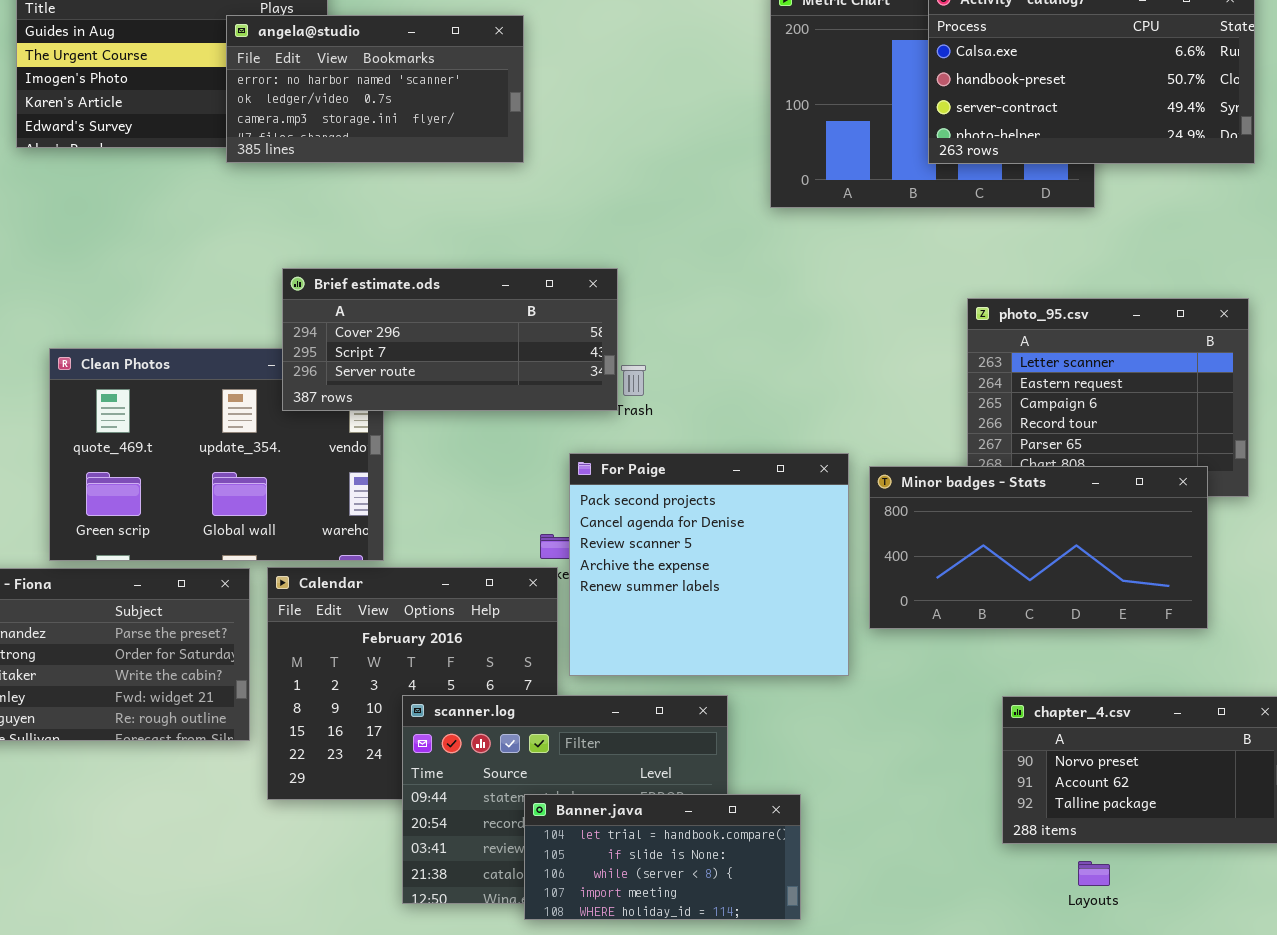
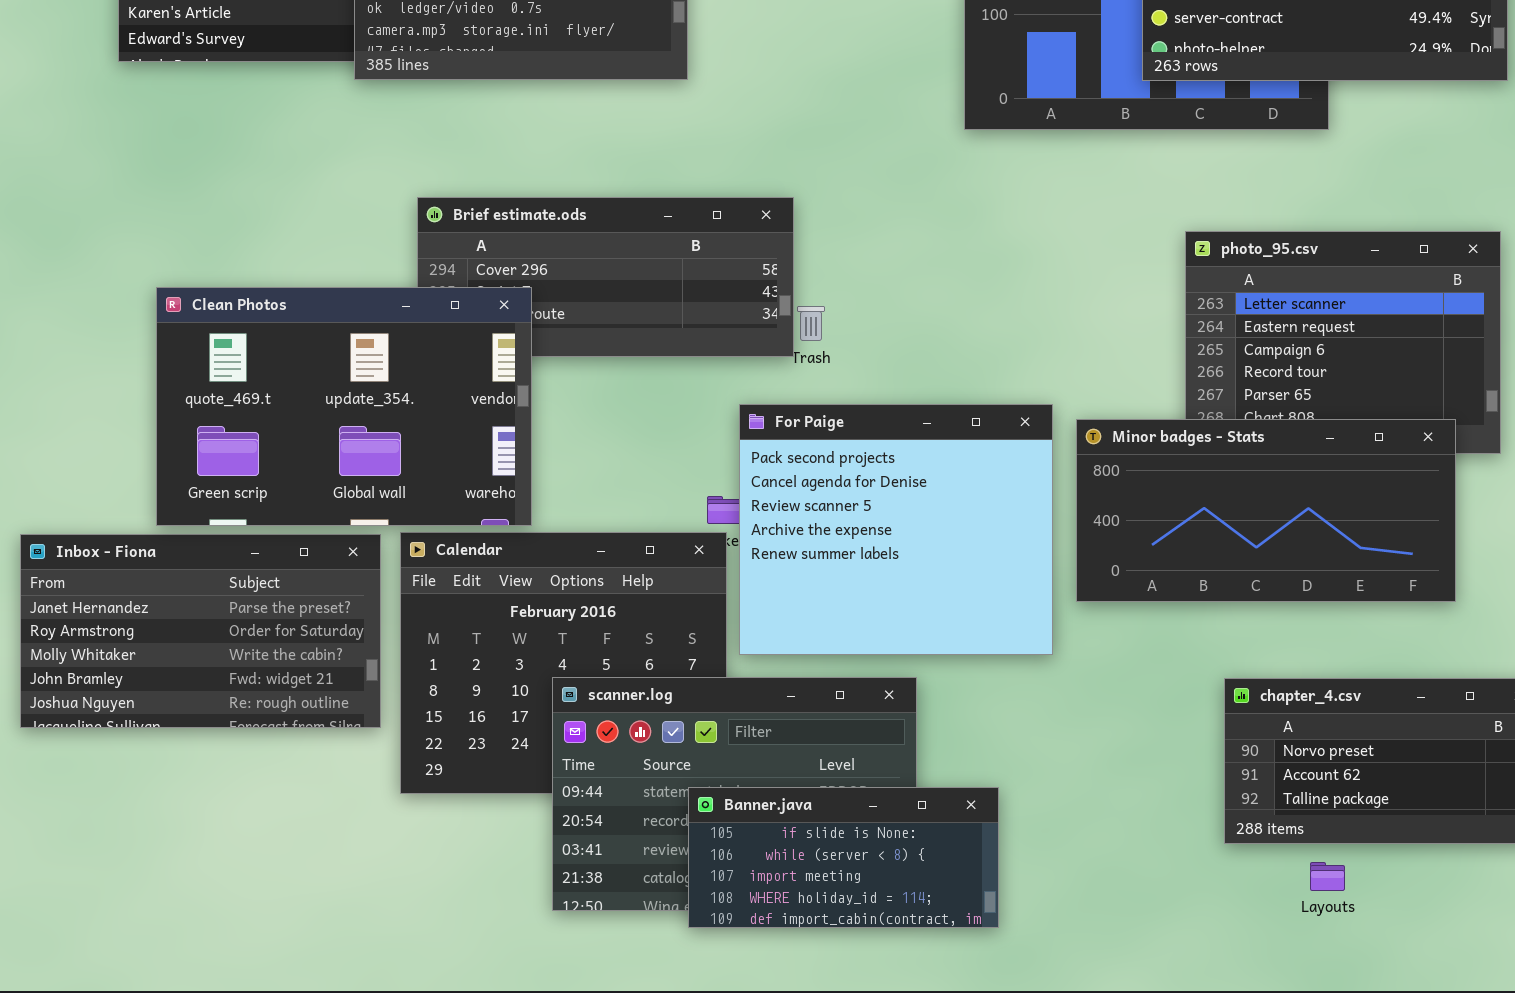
Clean Photos: [49,348,384,561] -> [156,287,532,526], raised
Banner.java: [524,794,801,920] -> [688,787,999,928], scrolled down 1 row

